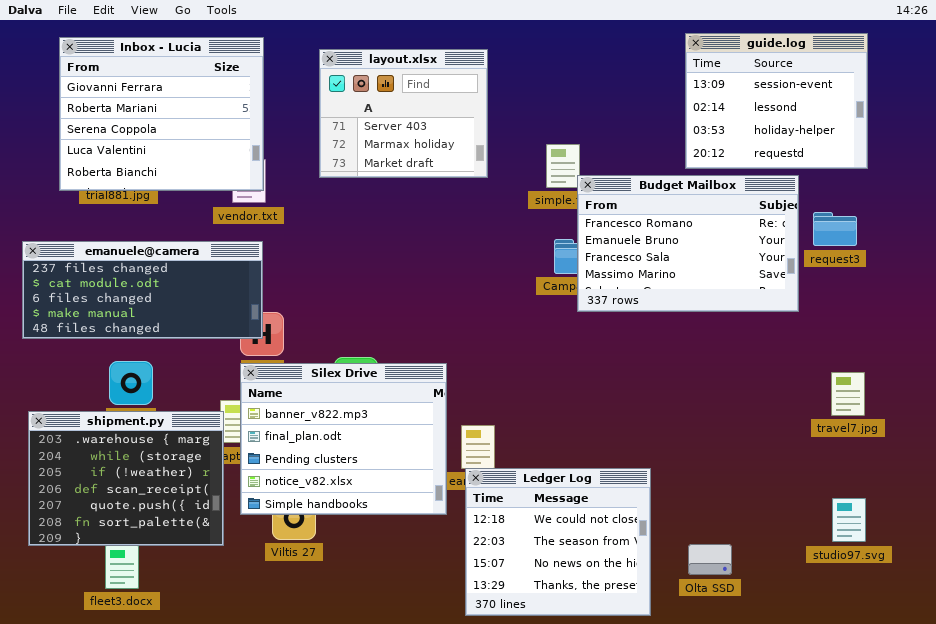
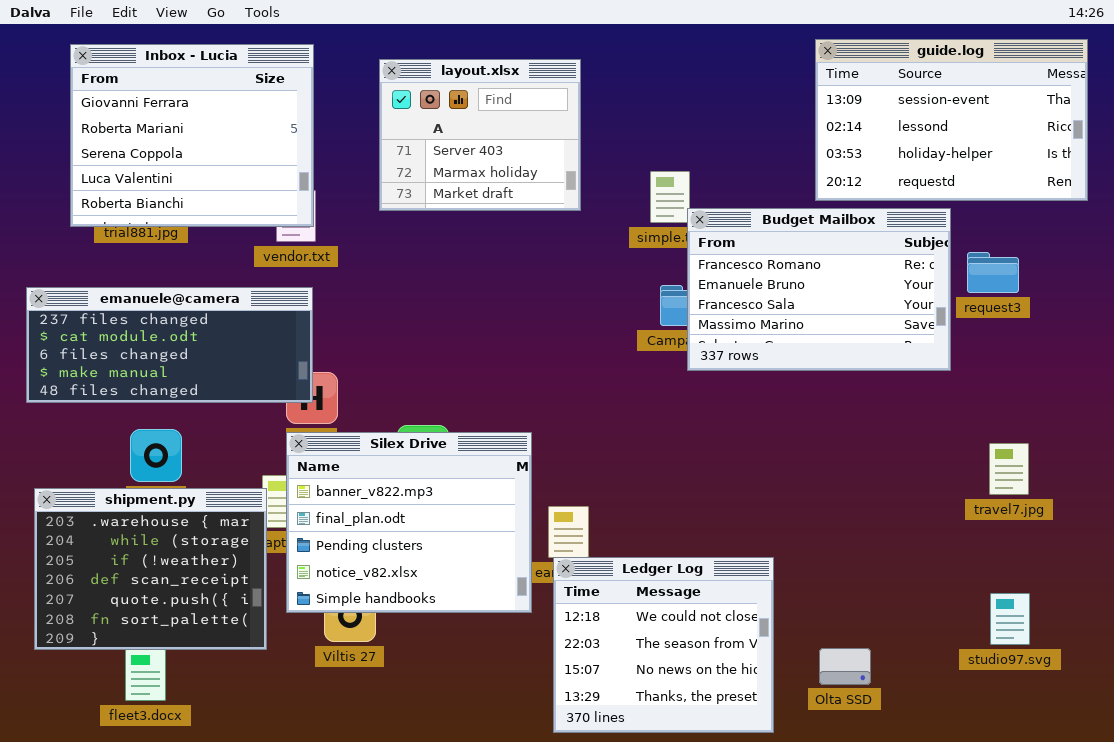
guide.log: [685,33,868,169] -> [815,39,1088,201], resized

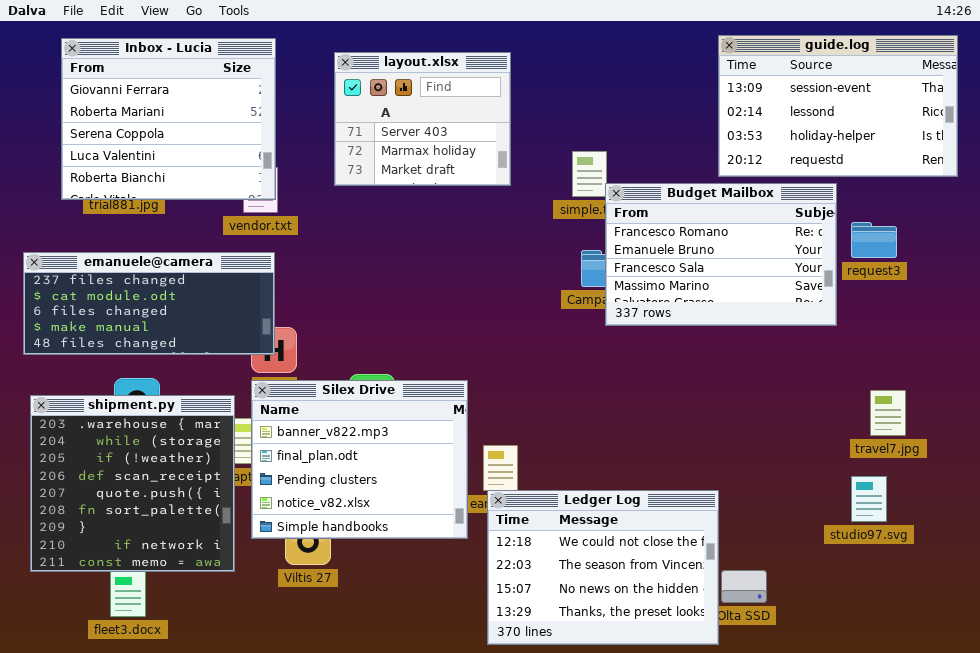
shipment.py: [34,488,267,650] -> [30,395,235,572], resized
Ledger Log: [553,557,774,733] -> [487,490,719,645], resized
studio97.svg: [990,593,1030,645] -> [851,476,887,522], moved

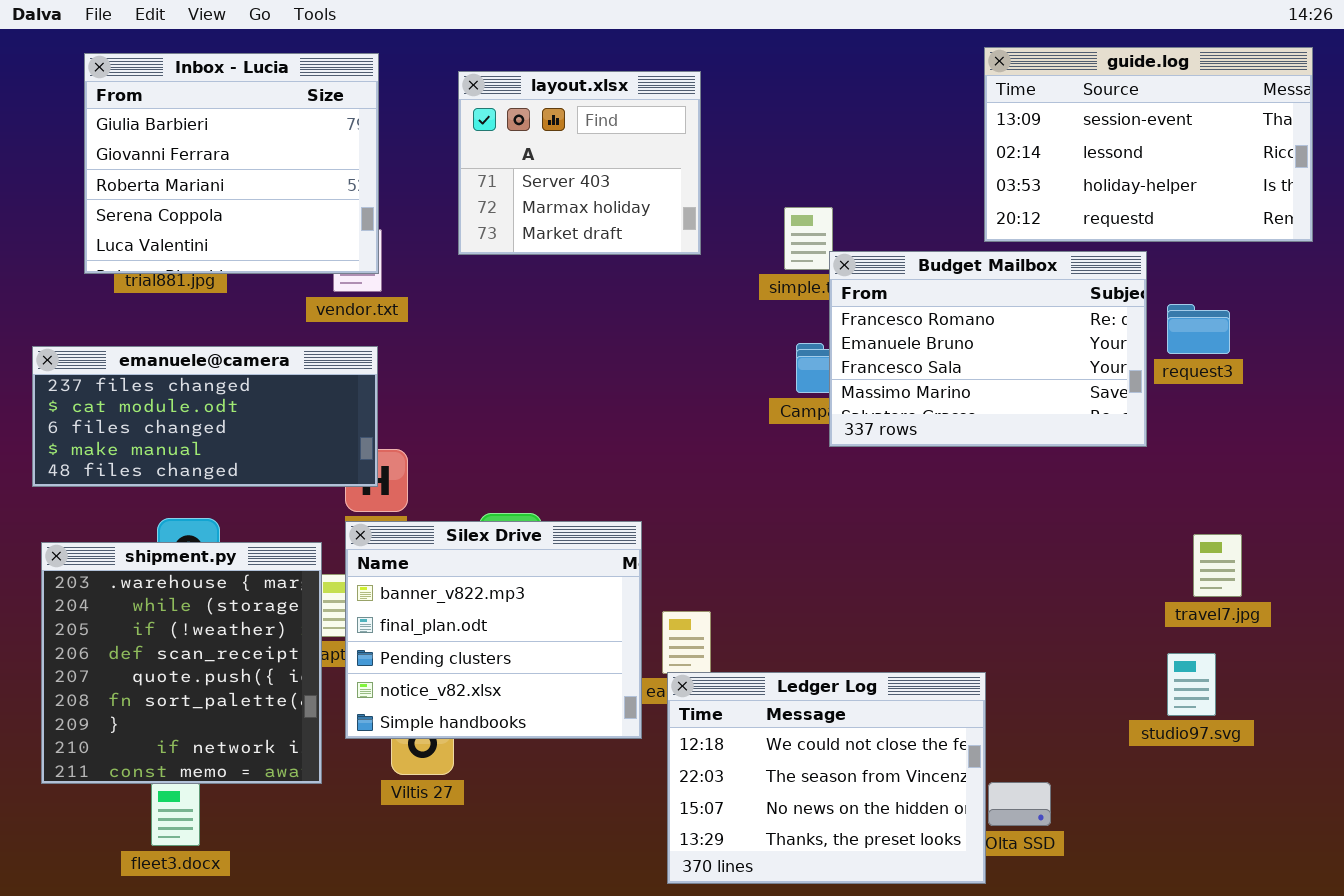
Inbox - Lucia: [61,38,276,200] -> [84,53,379,274], scrolled up 1 row

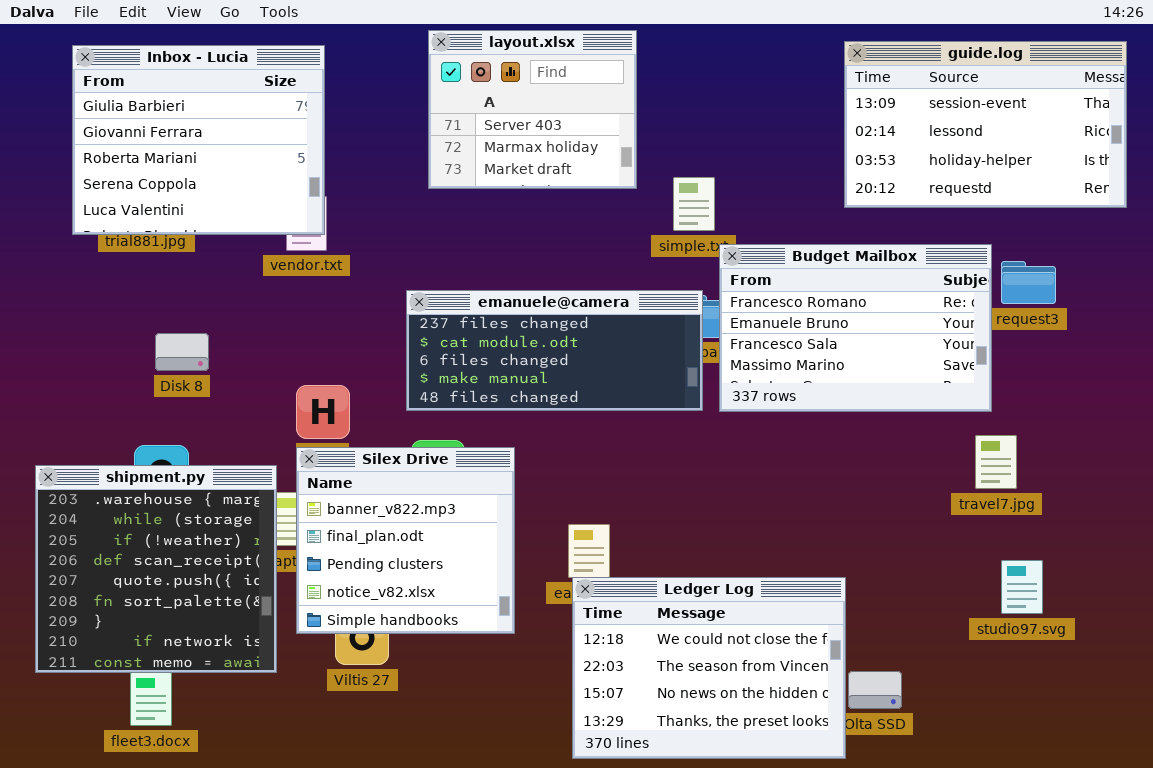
layout.xlsx: [458,71,701,255] -> [428,30,637,189], moved
Budget Mailbox: [829,251,1147,447] -> [719,244,992,412], moved
emanuele@camera: [32,346,378,487] -> [406,290,703,411], moved
Silex Drive: [345,521,642,739] -> [296,447,515,634], resized
travel7.jpg: [1193,534,1242,597] -> [975,435,1017,489], moved

